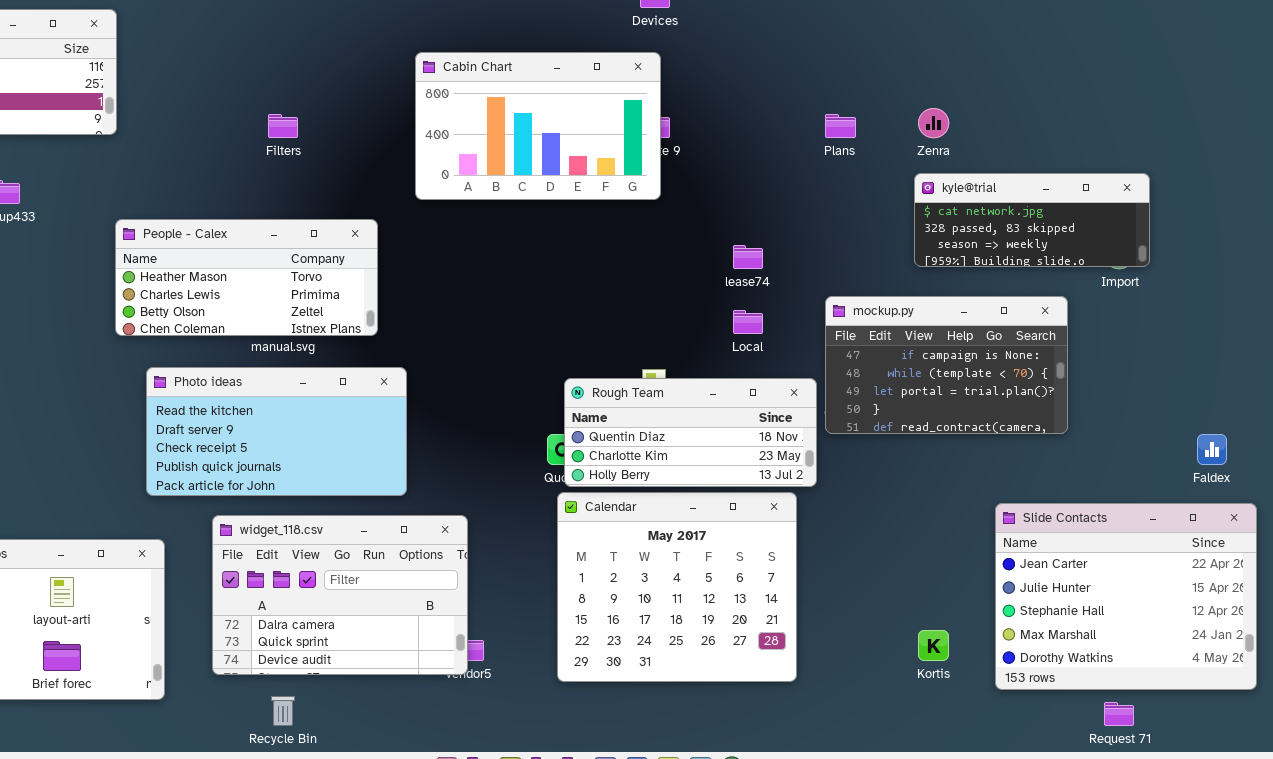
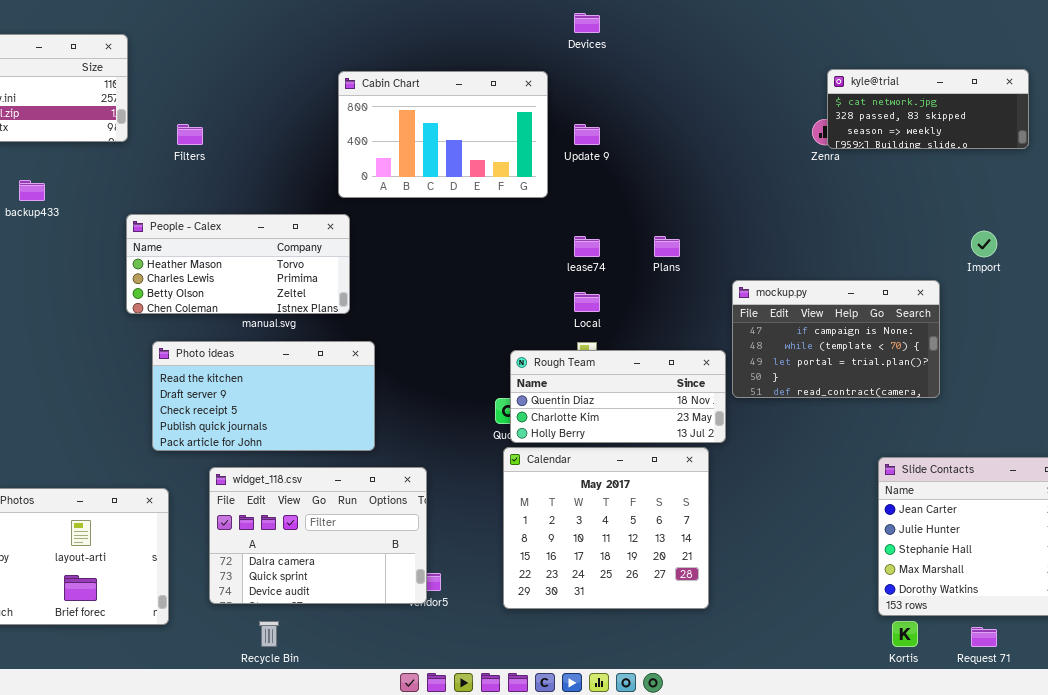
Cabin Chart: [415,52,661,200] -> [338,71,548,198], moved
Filters: [268,114,298,138] -> [177,124,203,145], moved
Plans: [825,114,856,138] -> [654,236,680,257], moved
kyle@trial: [914,173,1150,267] -> [827,69,1029,149], moved
lease74: [733,245,763,269] -> [574,236,600,257], moved
Local: [733,310,763,334] -> [574,292,600,312], moved
Kortis: [918,630,949,661] -> [892,621,918,647], moved

